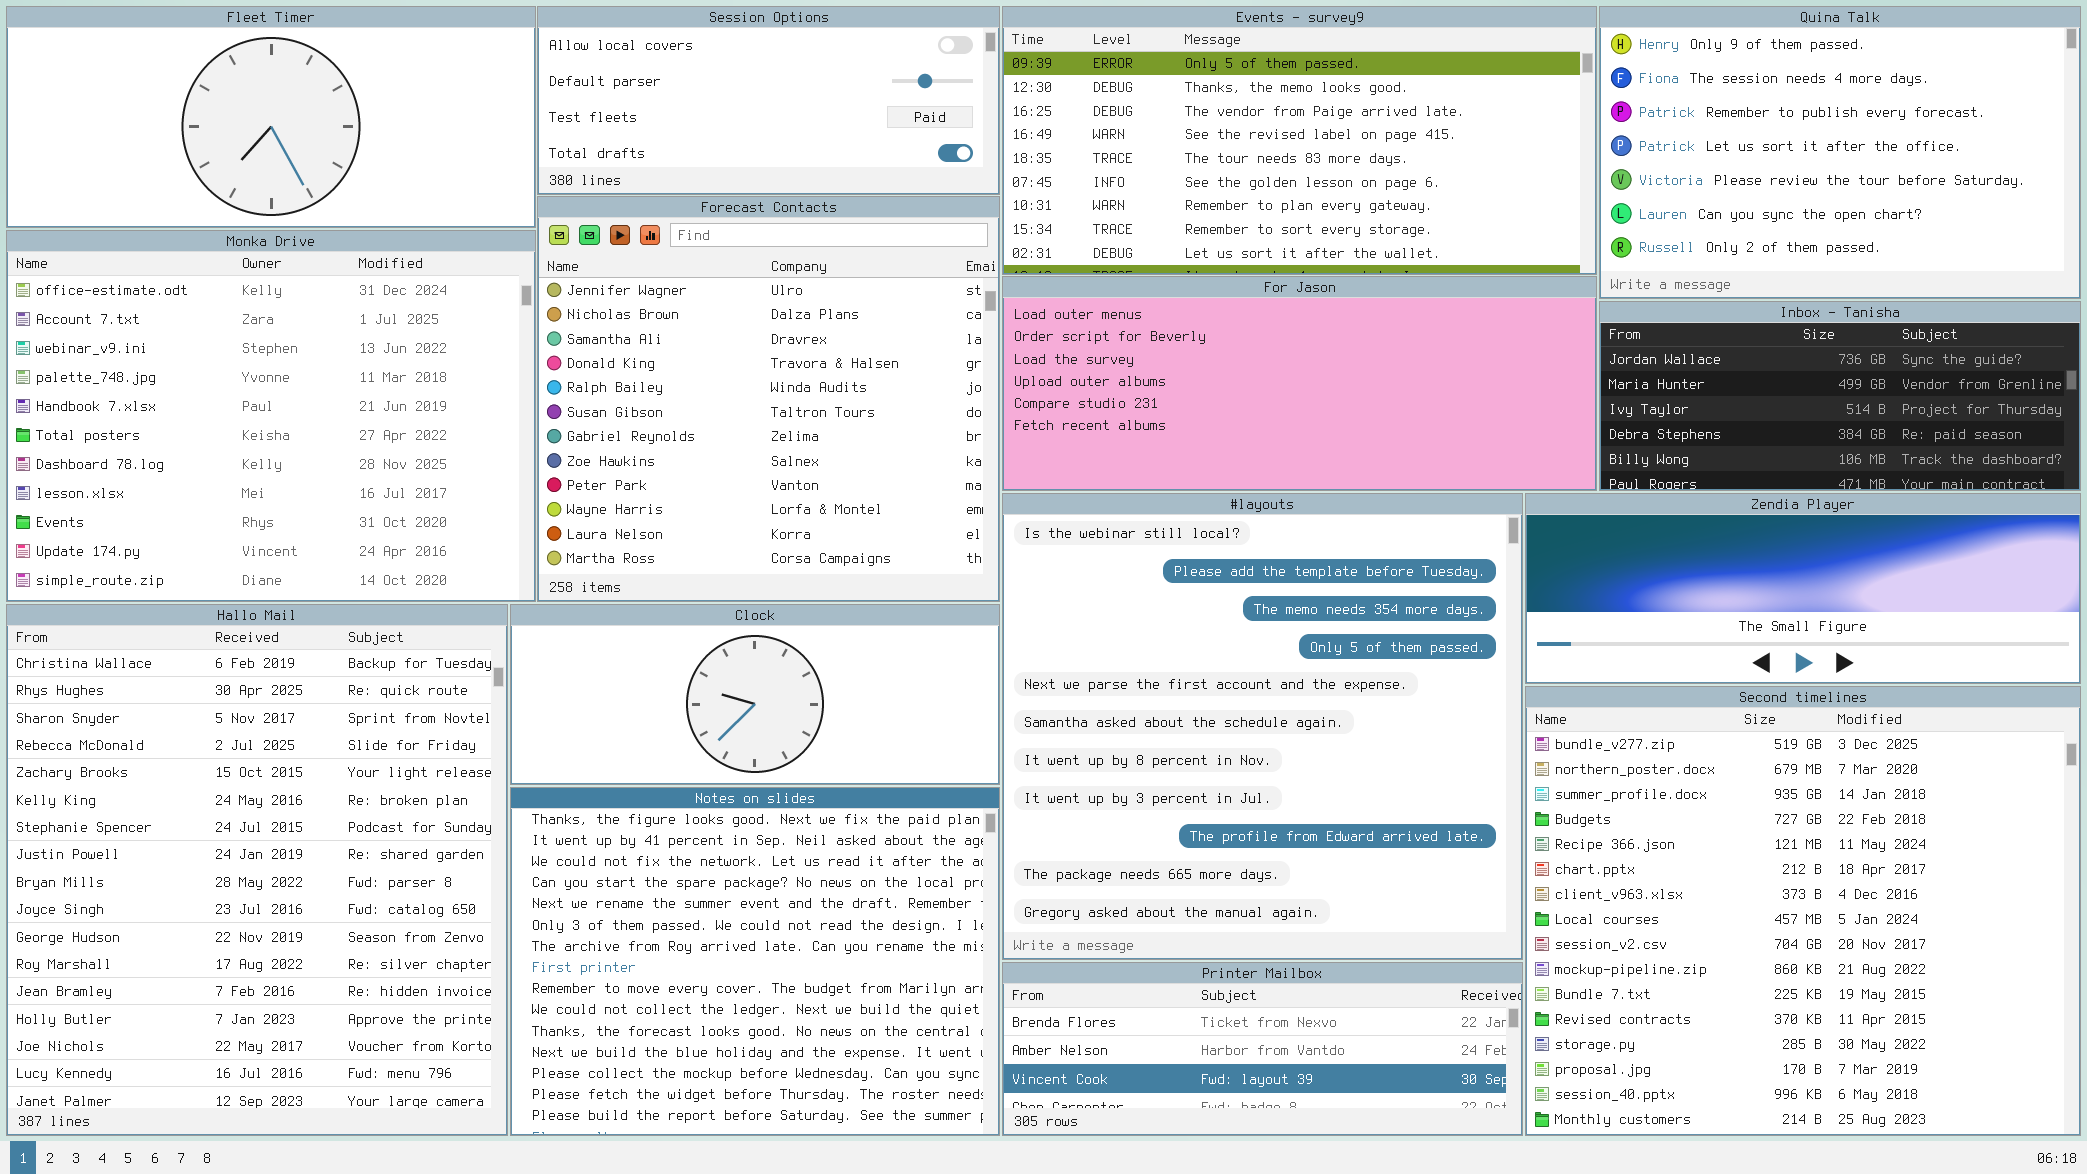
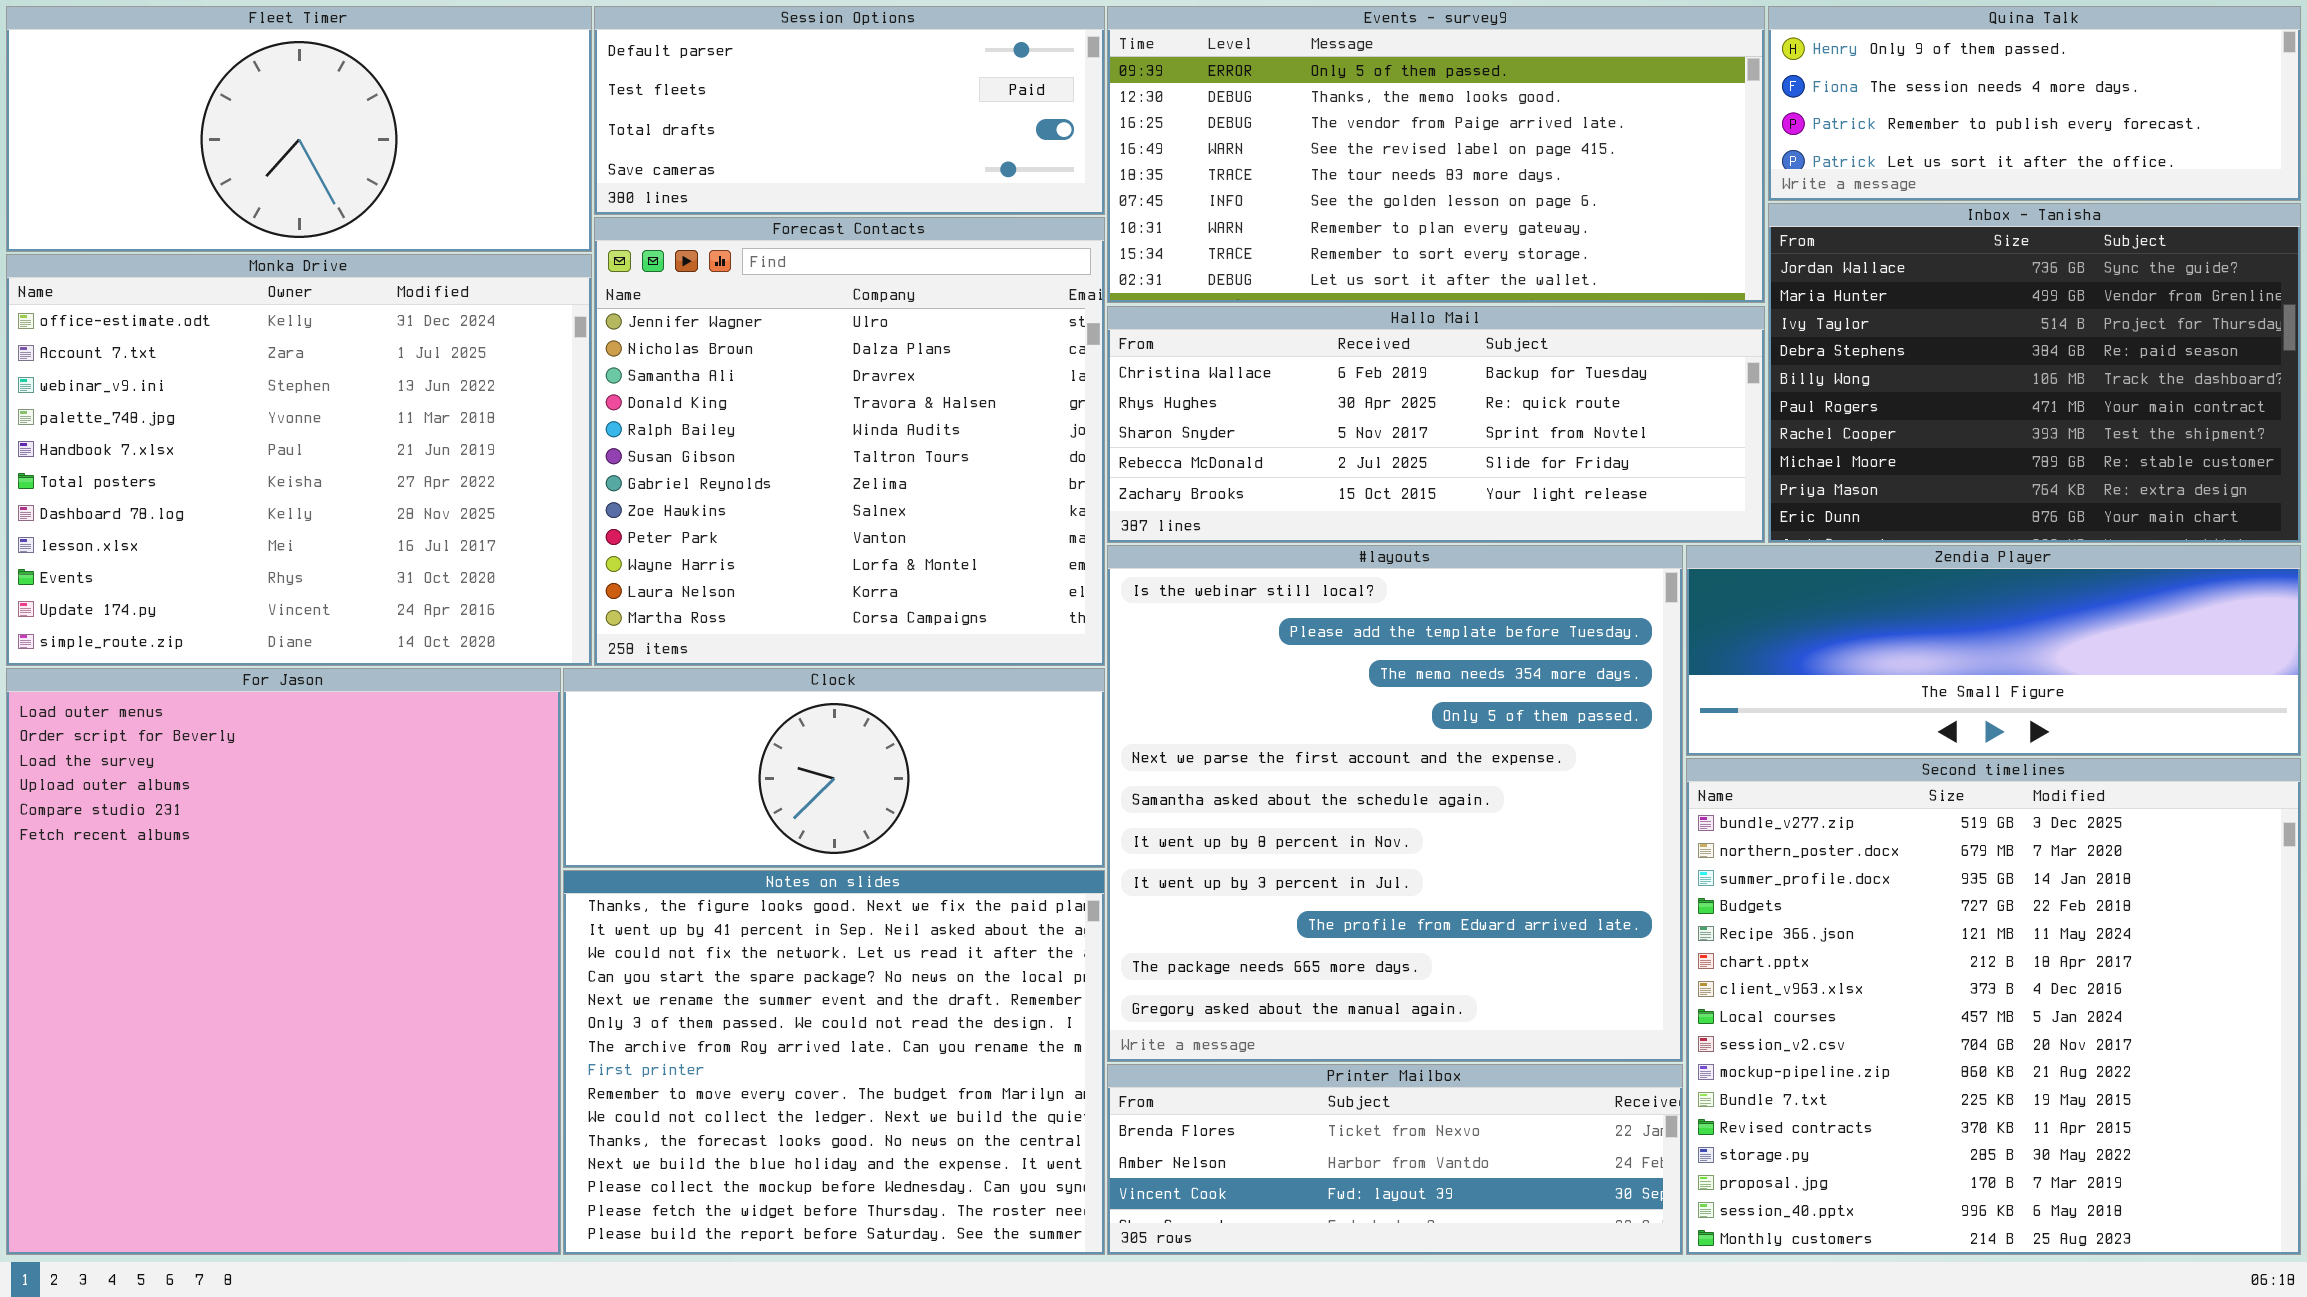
Session Options: [537,6,1000,195] -> [594,6,1105,215], scrolled down 1 row
Quina Talk: [1599,6,2081,299] -> [1768,6,2301,201], resized
For Jason: [1002,276,1597,491] -> [6,668,561,1255], moved, resized
Inbox - Tanisha: [1599,301,2081,491] -> [1768,203,2301,543], resized
Hallo Mail: [6,604,508,1136] -> [1107,306,1765,543], moved, resized

